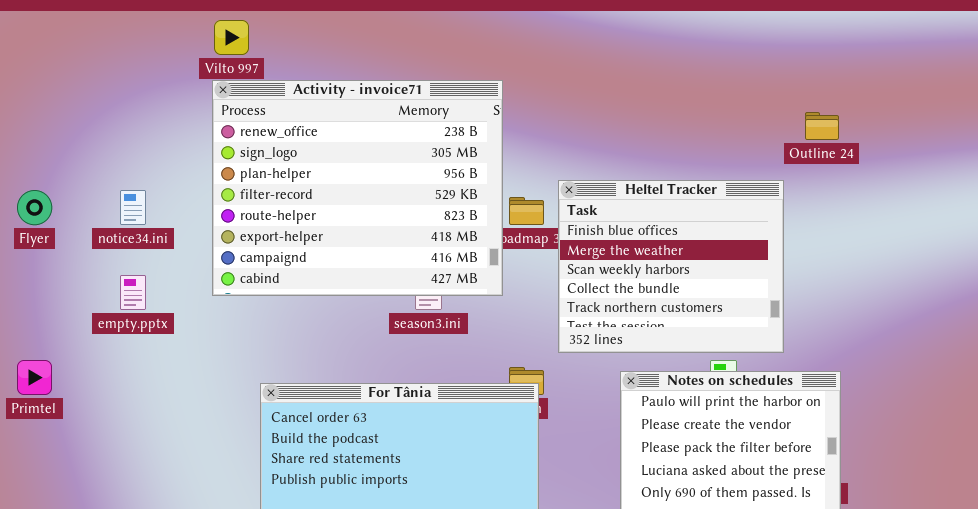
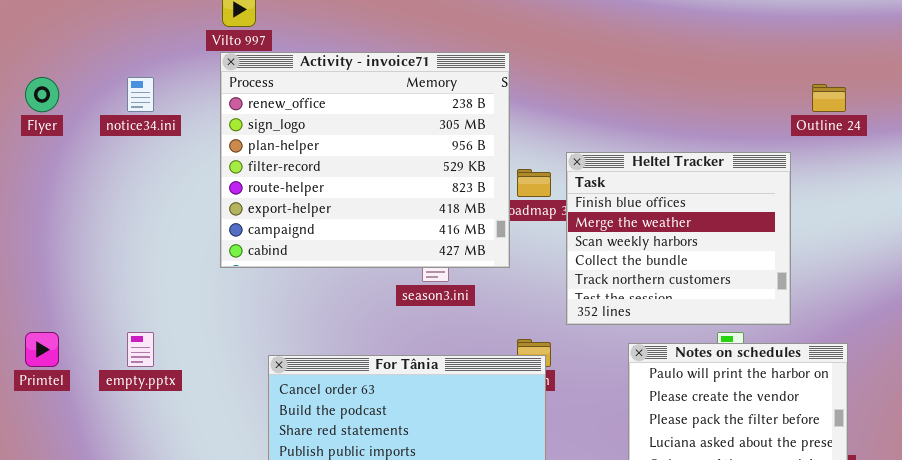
Flyer: [17,190,52,225] -> [25,77,59,112], moved
notice34.ini: [120,190,146,225] -> [127,77,154,112], moved
empty.pptx: [120,275,146,310] -> [127,332,154,367], moved

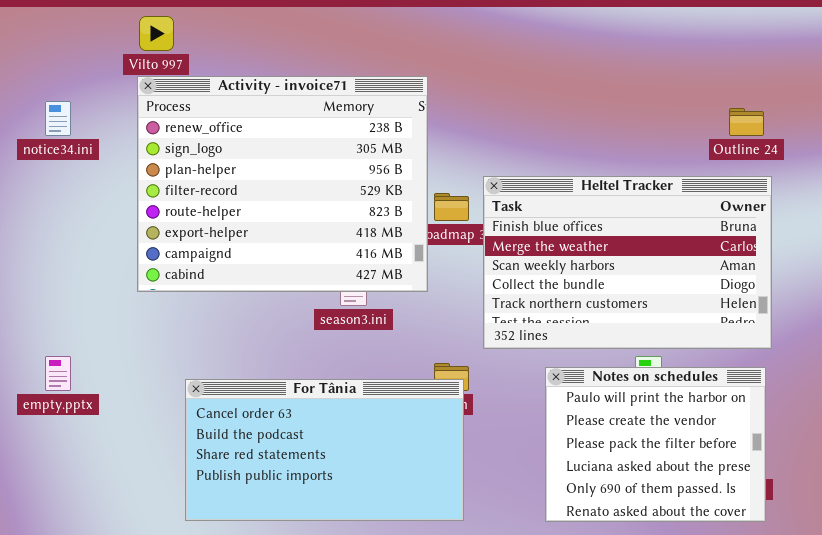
Heltel Tracker: [566,152,791,325] -> [483,176,772,349], resized

